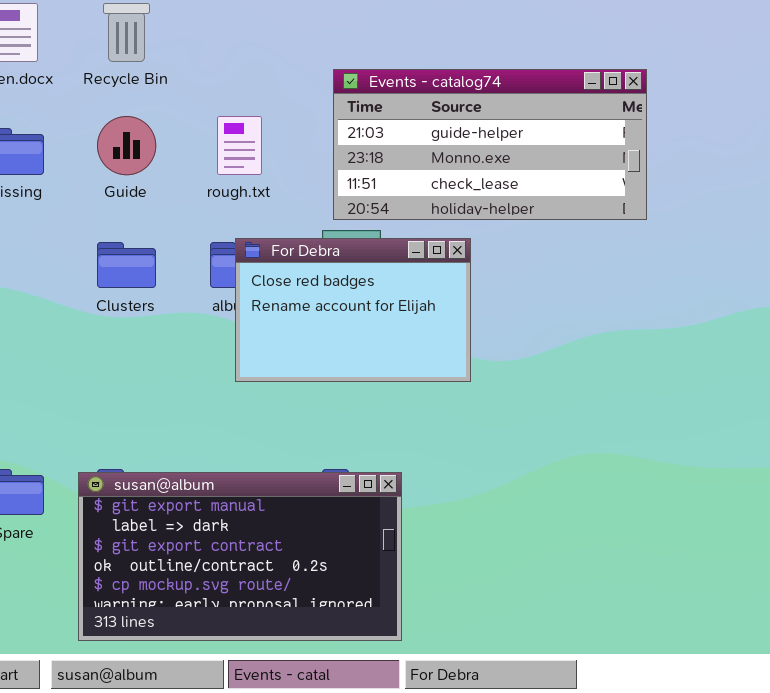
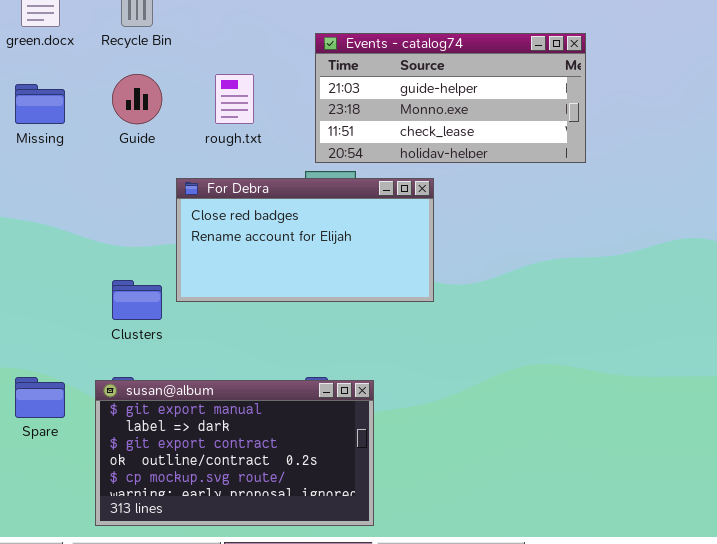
For Debra: [235,238,471,382] -> [176,178,434,302], resized
Clusters: [97,242,156,288] -> [112,280,162,320], moved

